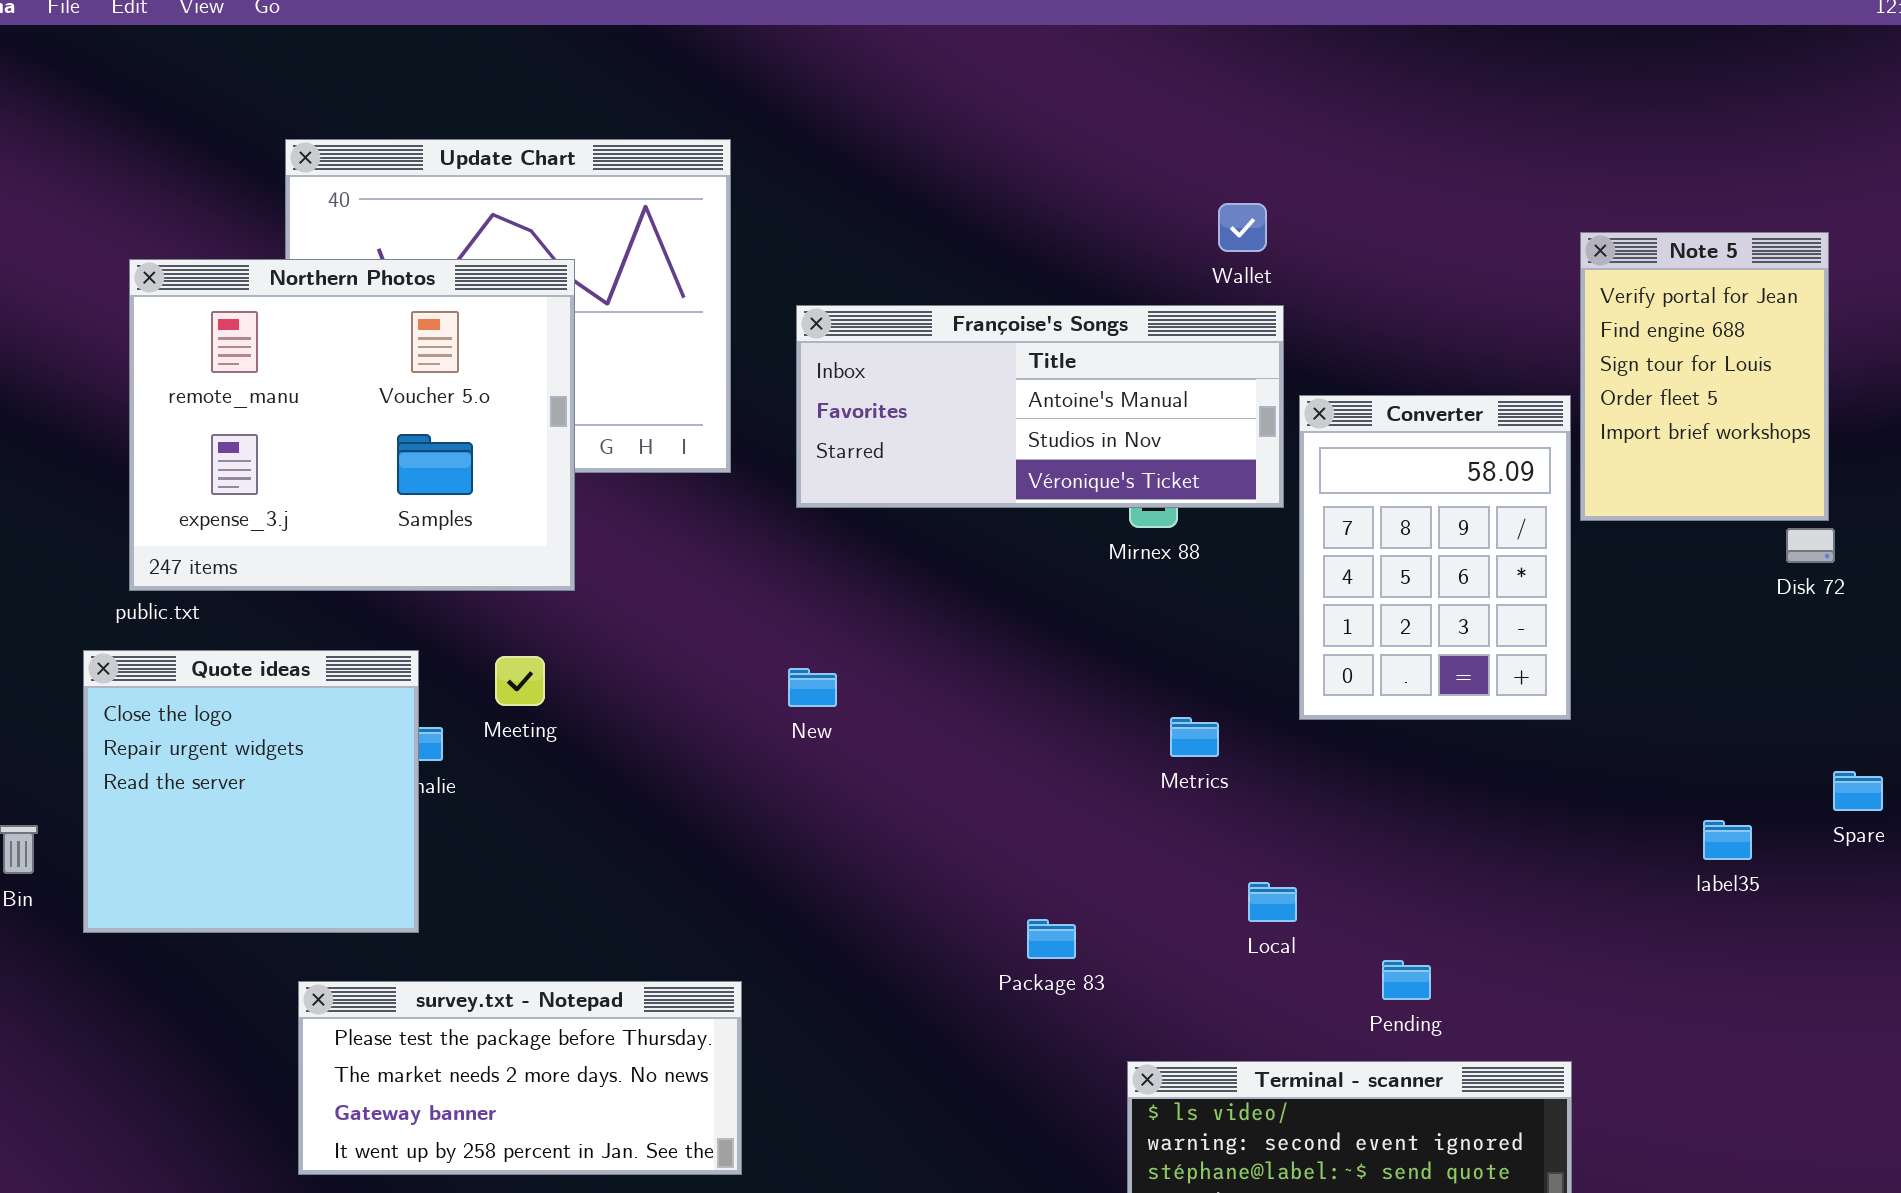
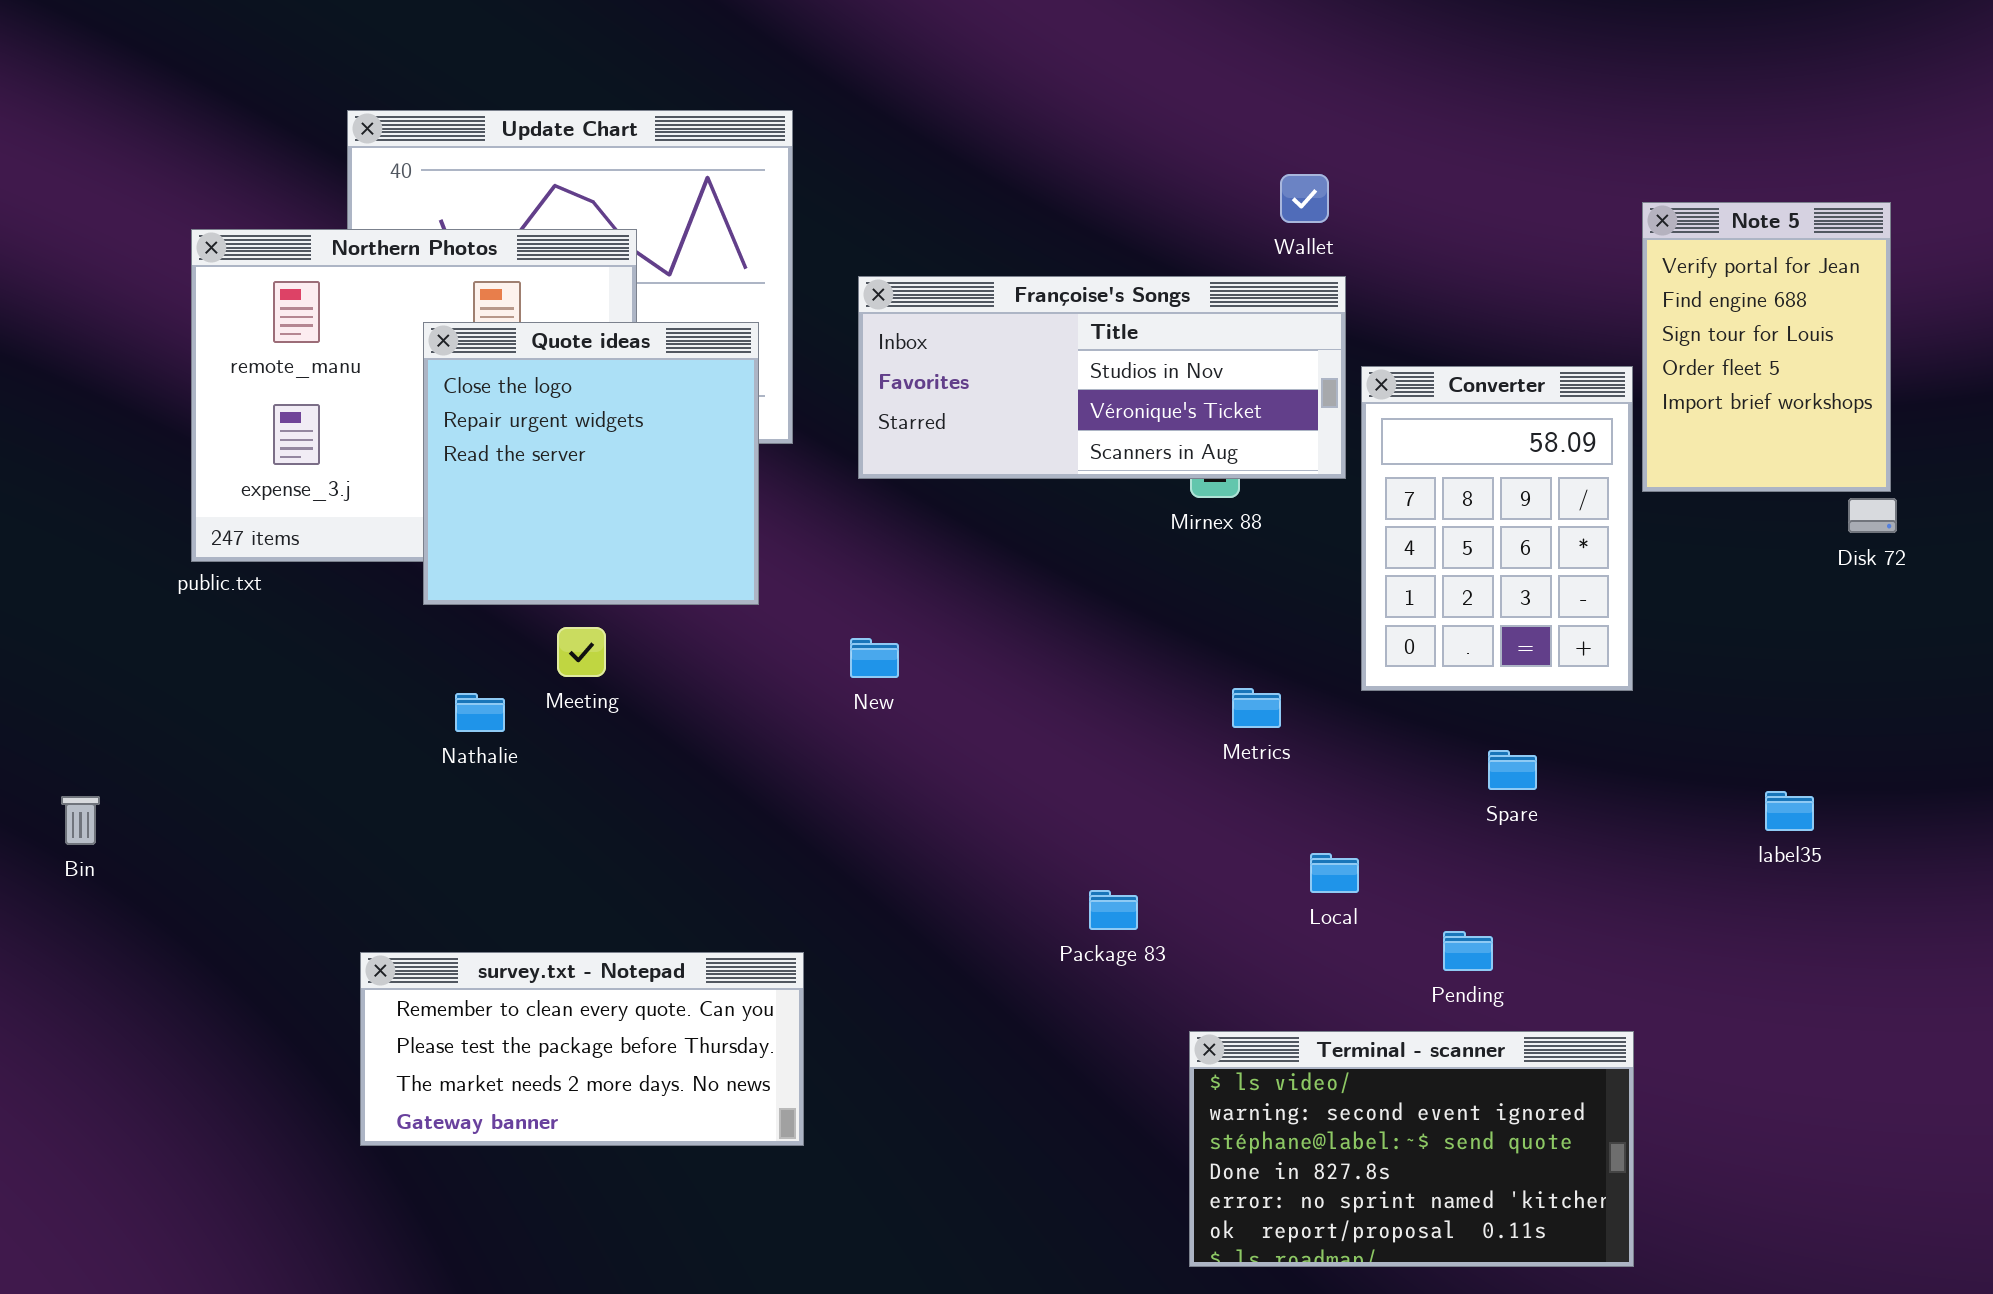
Françoise's Songs: [796,305,1284,508] -> [858,276,1346,479], scrolled down 1 row
Quote ideas: [83,650,419,933] -> [423,322,759,605], moved
Spare: [1833,771,1883,811] -> [1488,750,1537,790], moved
survey.txt - Notepad: [298,981,742,1175] -> [360,952,804,1146], scrolled up 1 row

